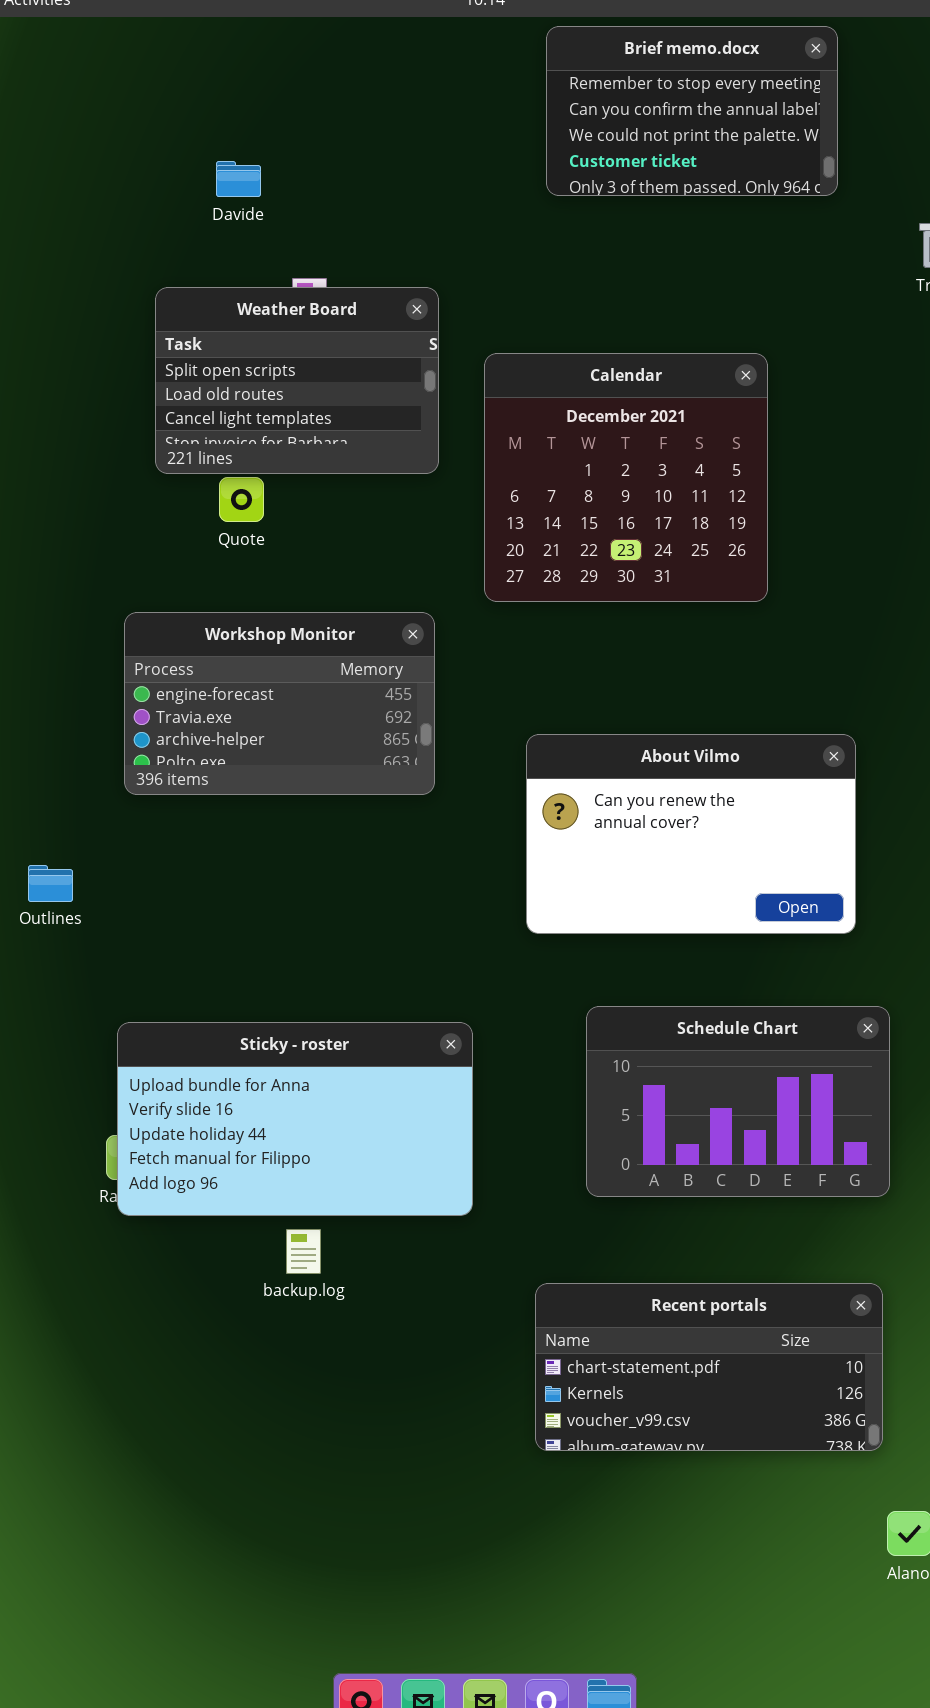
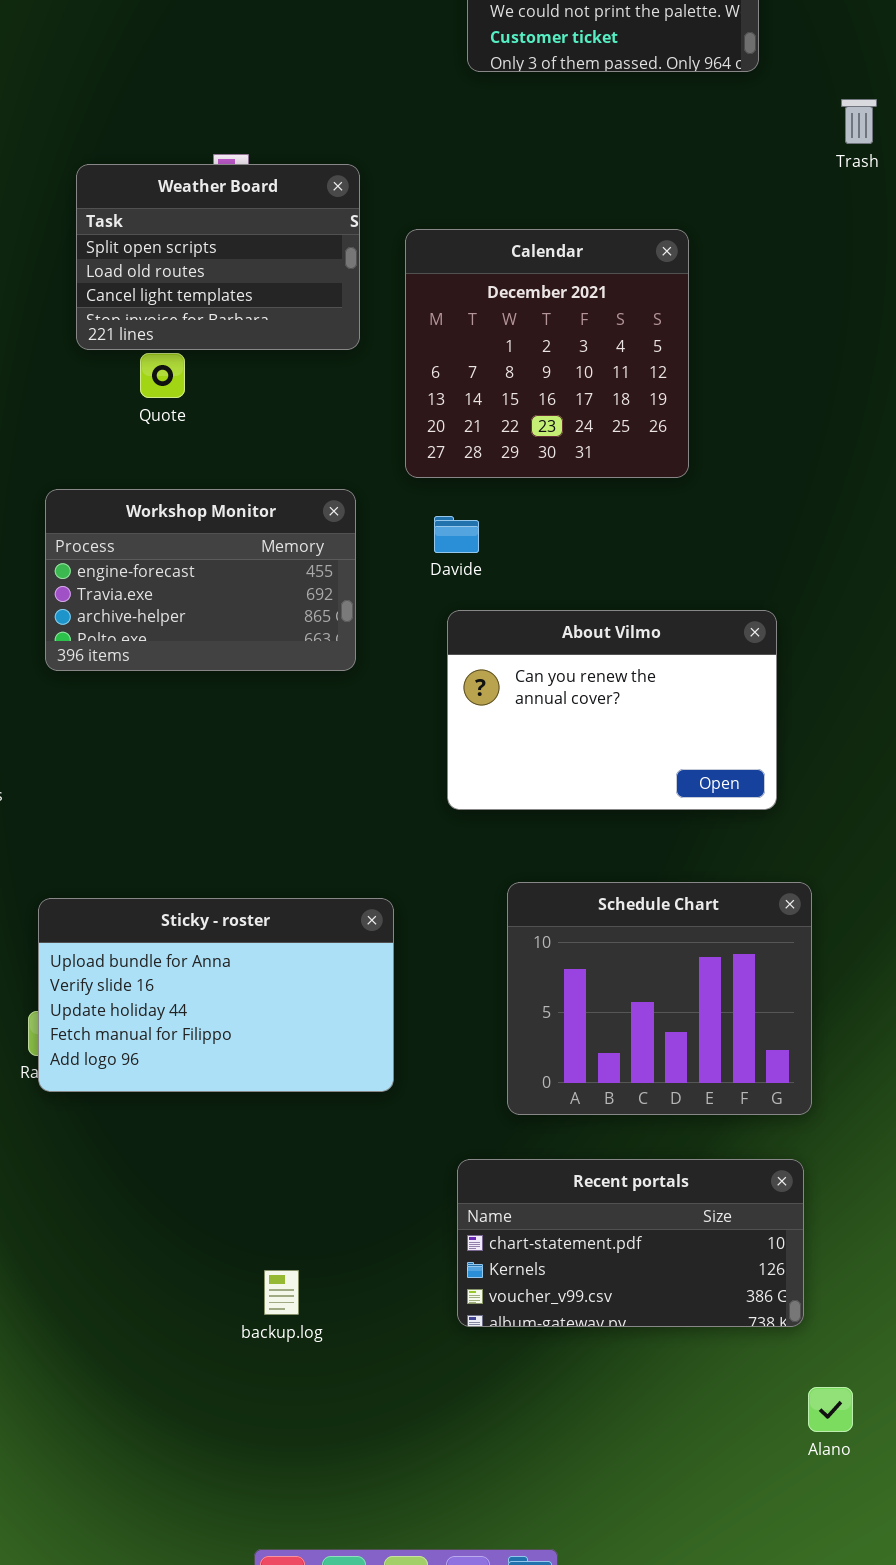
Davide: [216,161,261,197] -> [434,516,479,553], moved
Schedule Chart: [586,1006,890,1197] -> [507,882,812,1115], resized
backup.log: [286,1229,321,1274] -> [264,1270,299,1315], moved

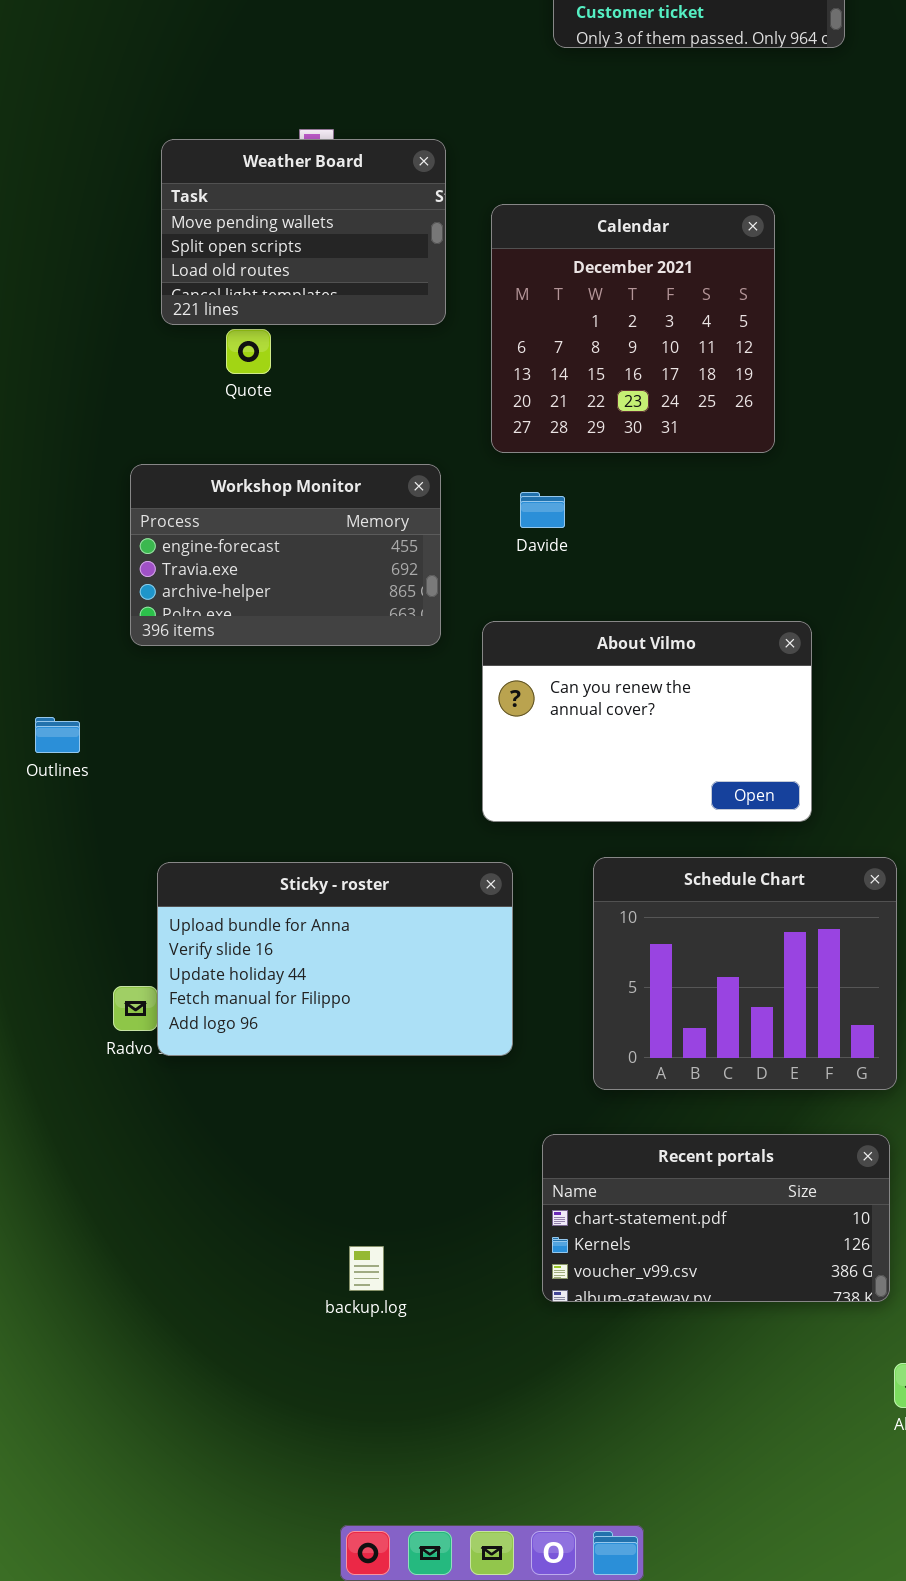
Weather Board: [76,164,360,350] -> [161,139,446,325], scrolled up 1 row
About Vilmo: [447,610,777,810] -> [482,621,812,822], moved
Sticky - roster: [38,898,394,1092] -> [157,862,513,1056], moved

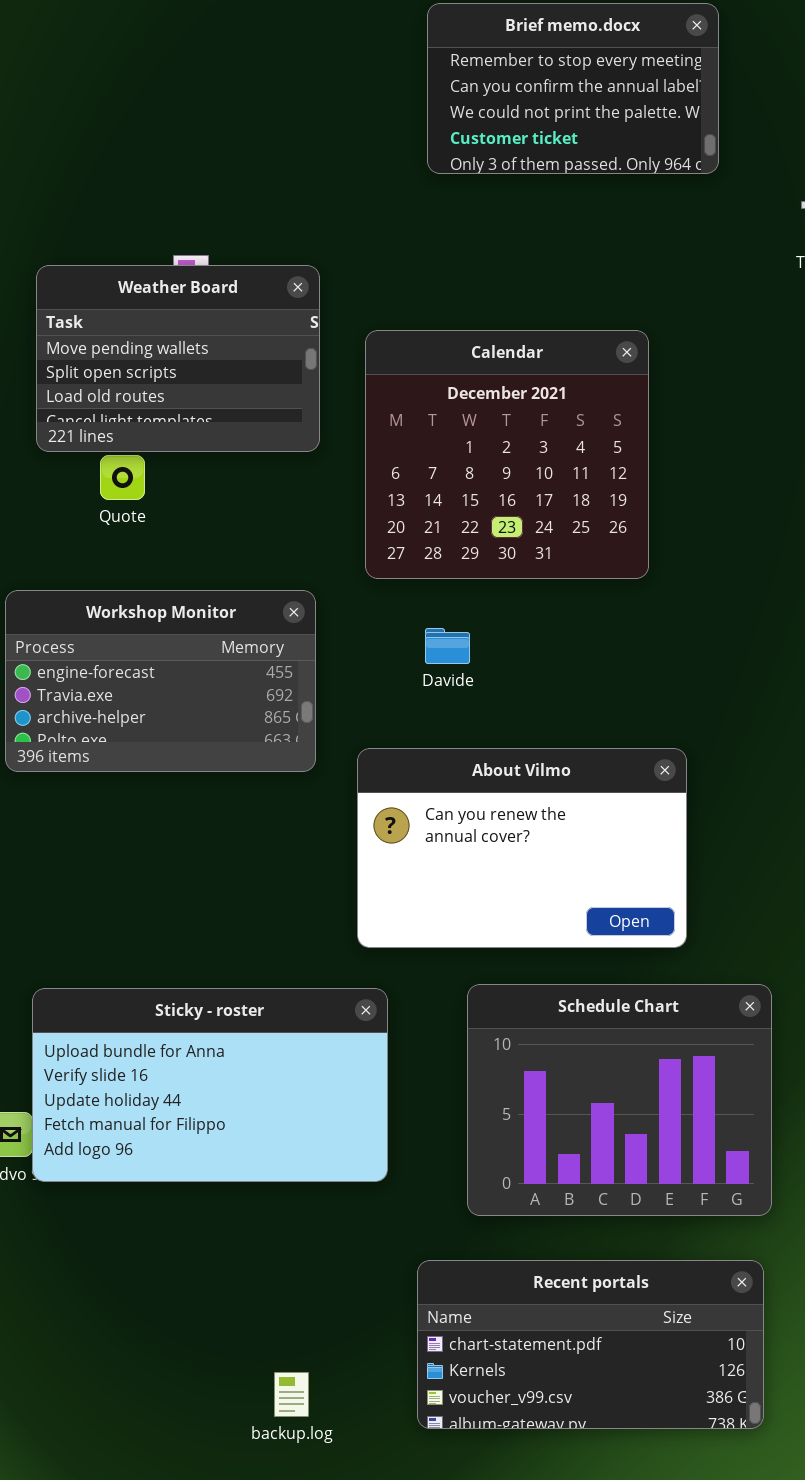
Davide: [520,492,565,528] -> [425,628,470,664], moved
backup.log: [349,1246,384,1291] -> [274,1372,309,1417], moved

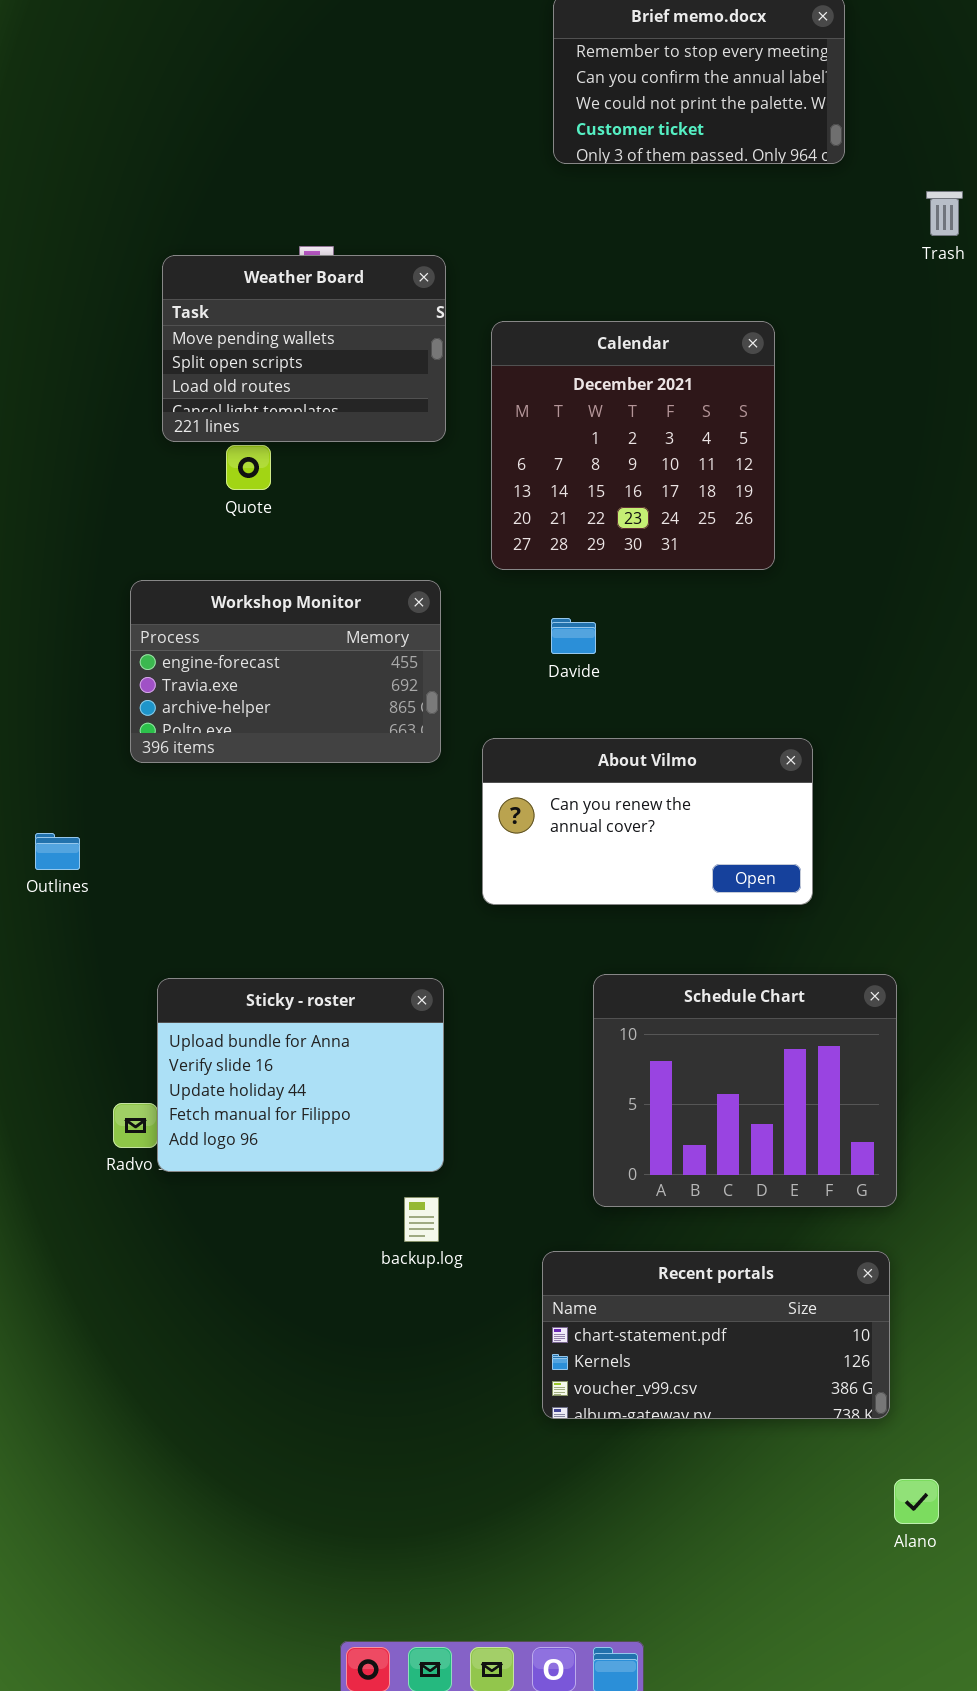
About Vilmo: [357,748,687,948] -> [482,738,813,905], resized
Sticky - roster: [32,988,388,1182] -> [157,978,444,1172], resized
backup.log: [274,1372,309,1417] -> [404,1197,439,1242], moved

